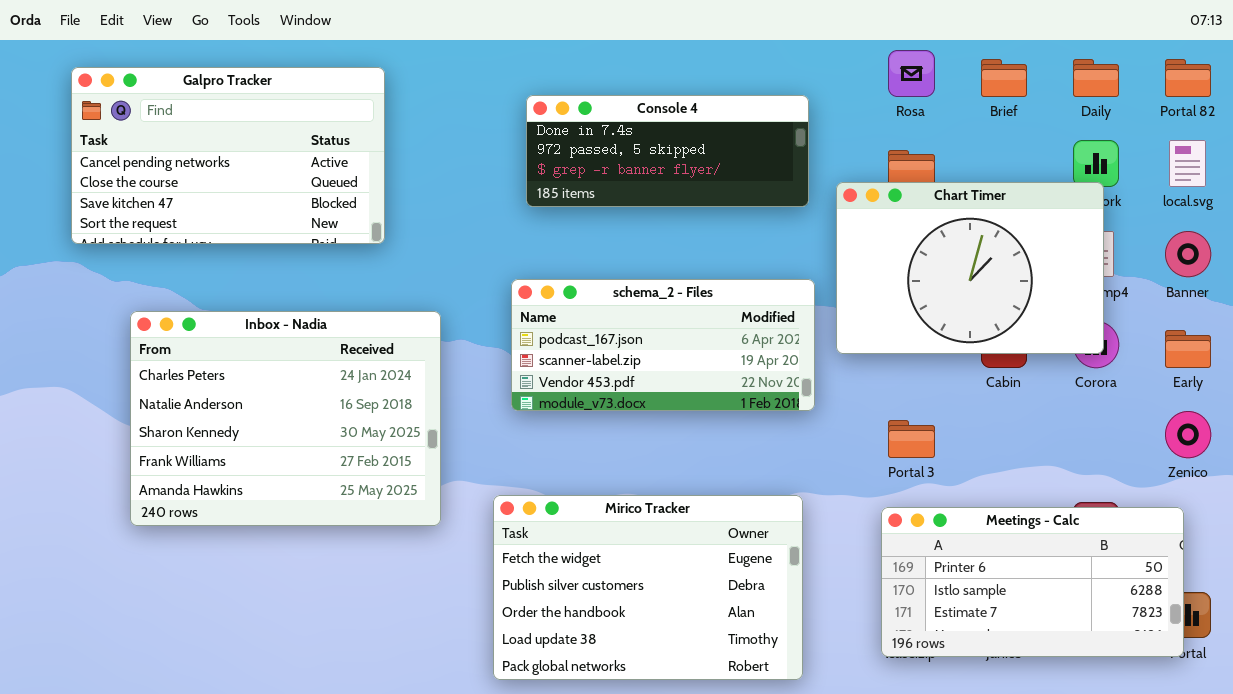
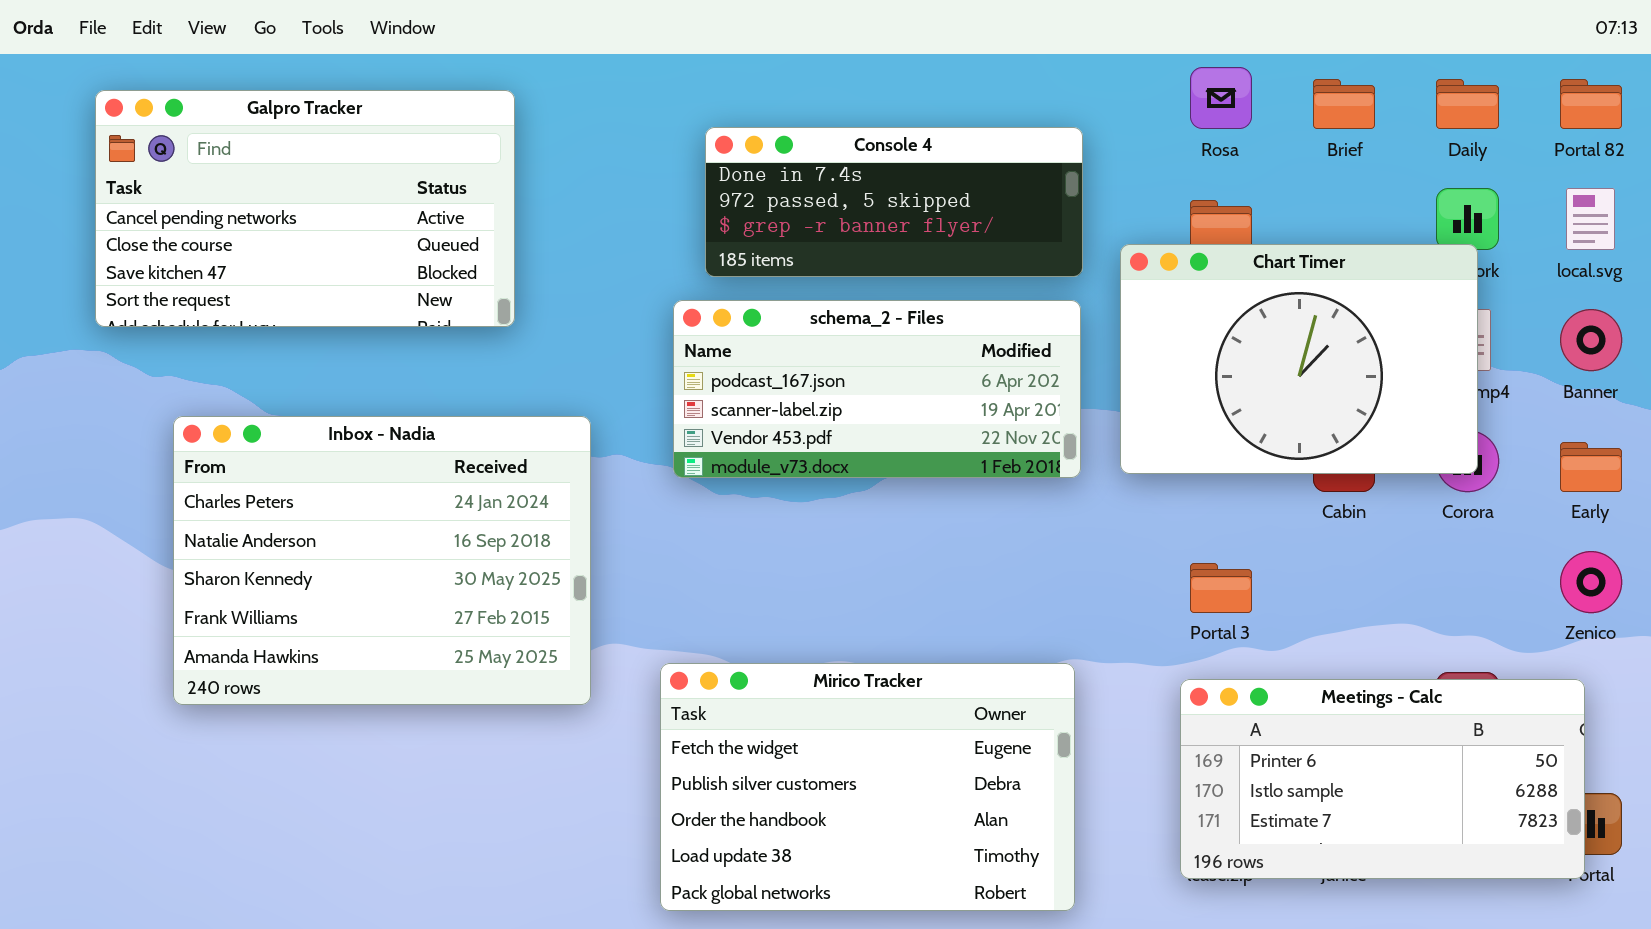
schema_2 - Files: [511,279,815,411] -> [673,300,1081,478], moved

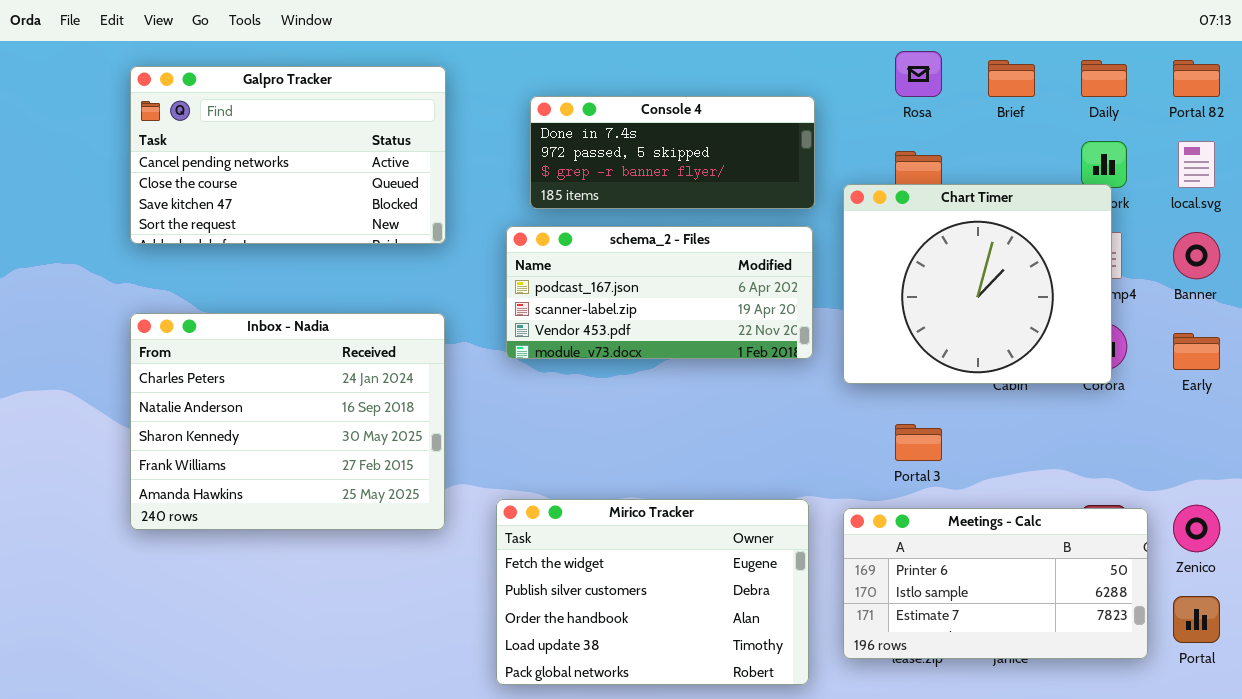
Galpro Tracker: [95,90,515,327] -> [130,66,446,244], moved
Chart Timer: [1120,244,1478,474] -> [843,184,1112,384], resized
Zenico: [1560,551,1622,613] -> [1173,505,1220,552], moved
Meetings - Calc: [1180,679,1585,879] -> [843,508,1148,659], moved

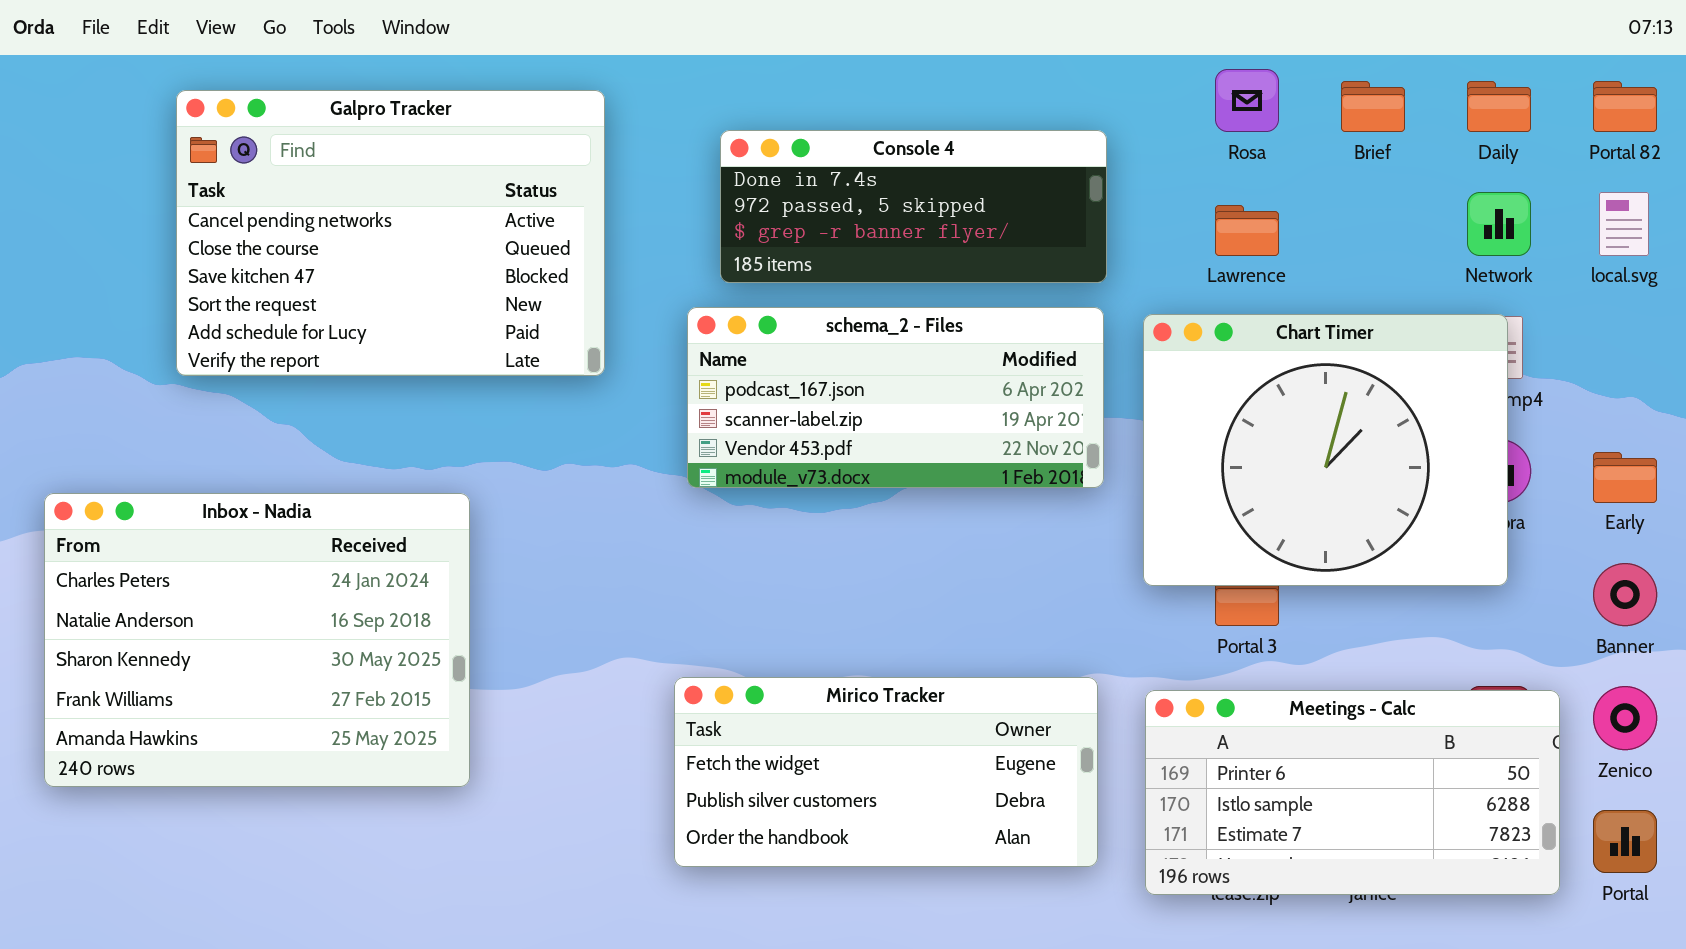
Galpro Tracker: [130,66,446,244] -> [176,90,605,376], resized
Chart Timer: [843,184,1112,384] -> [1143,314,1508,586], moved
Banner: [1173,232,1220,279] -> [1593,563,1657,626], moved
Inbox - Nadia: [130,313,445,530] -> [44,493,470,787], moved
Mirico Tracker: [496,499,809,685] -> [674,677,1098,867], resized

